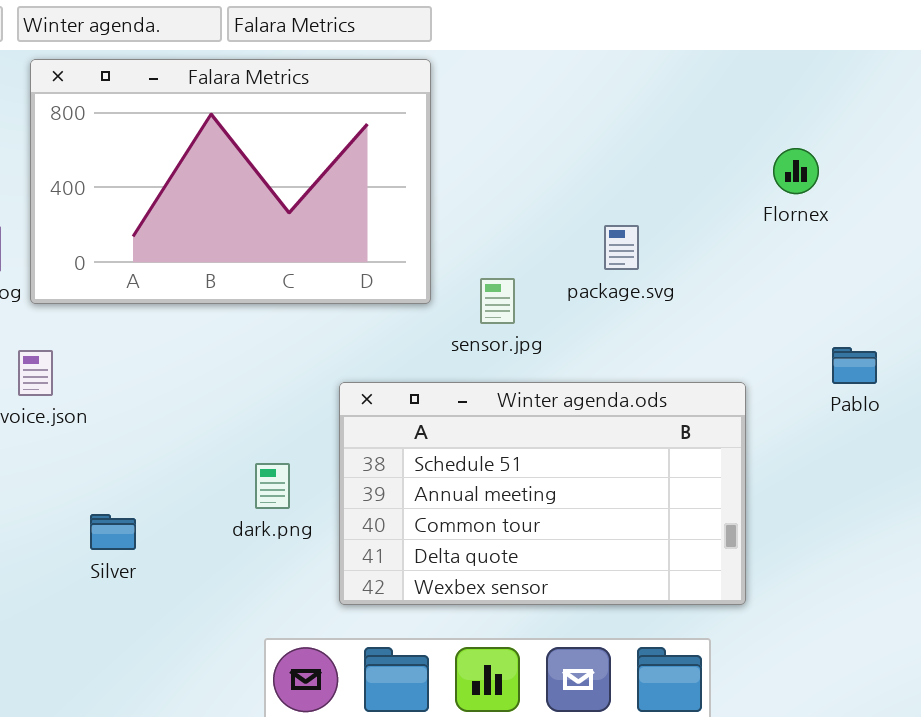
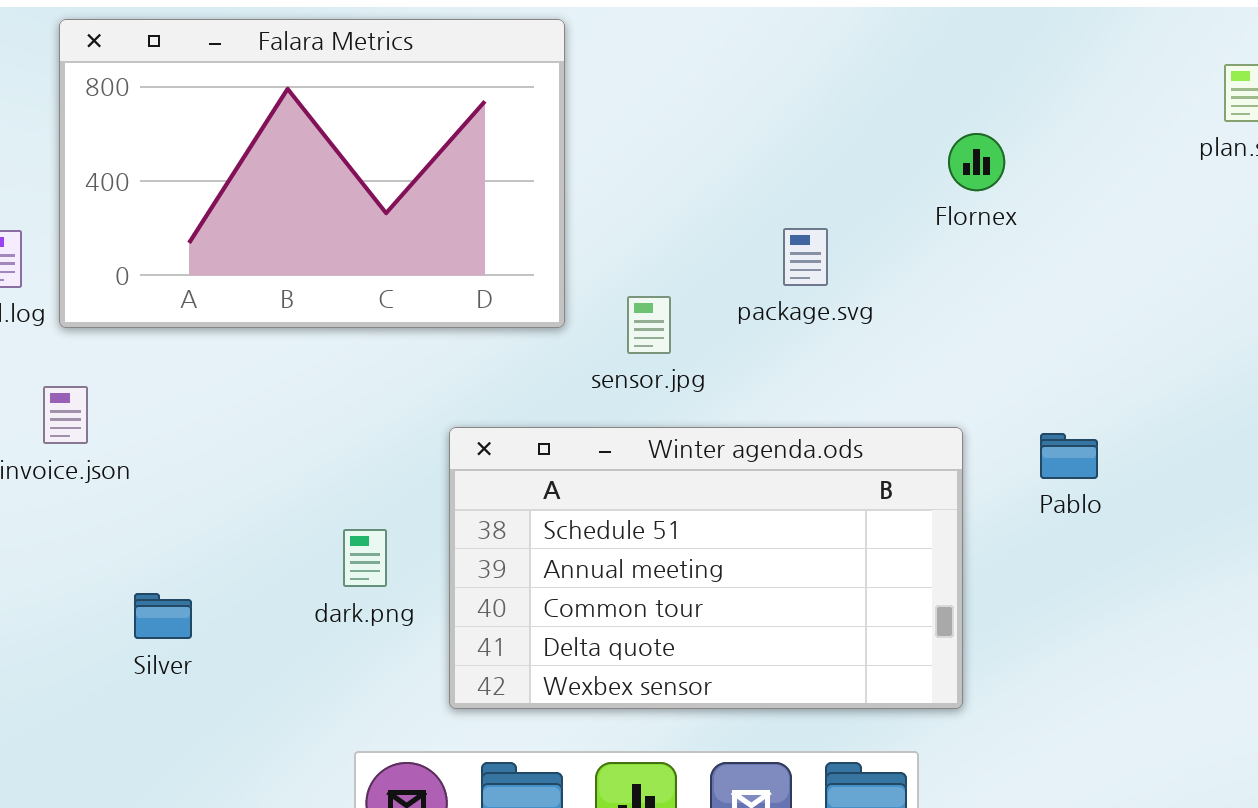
Flornex: [773,148,819,194] -> [948,133,1005,191], moved
Pablo: [832,347,877,384] -> [1040,433,1098,479], moved

